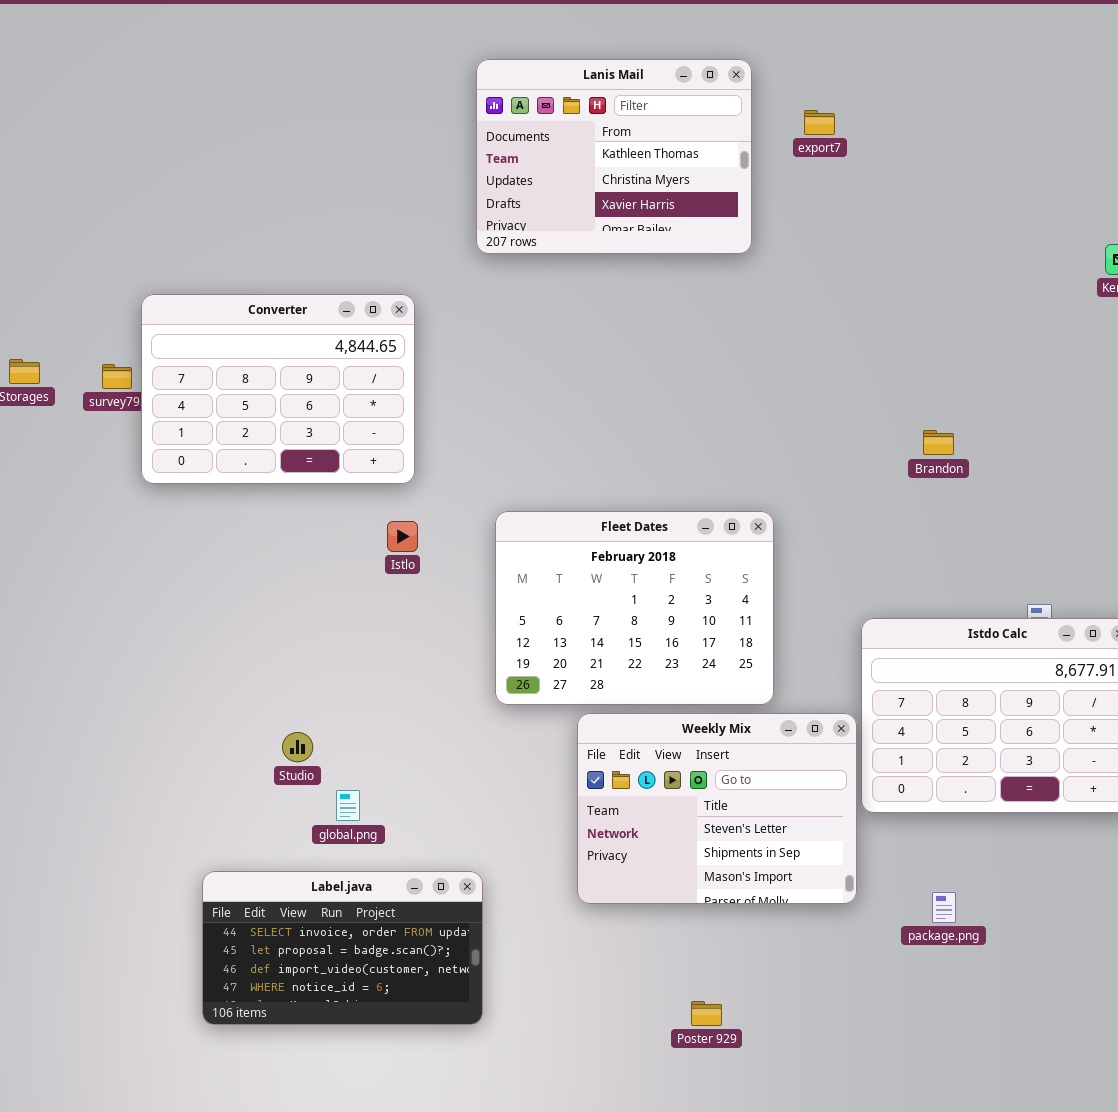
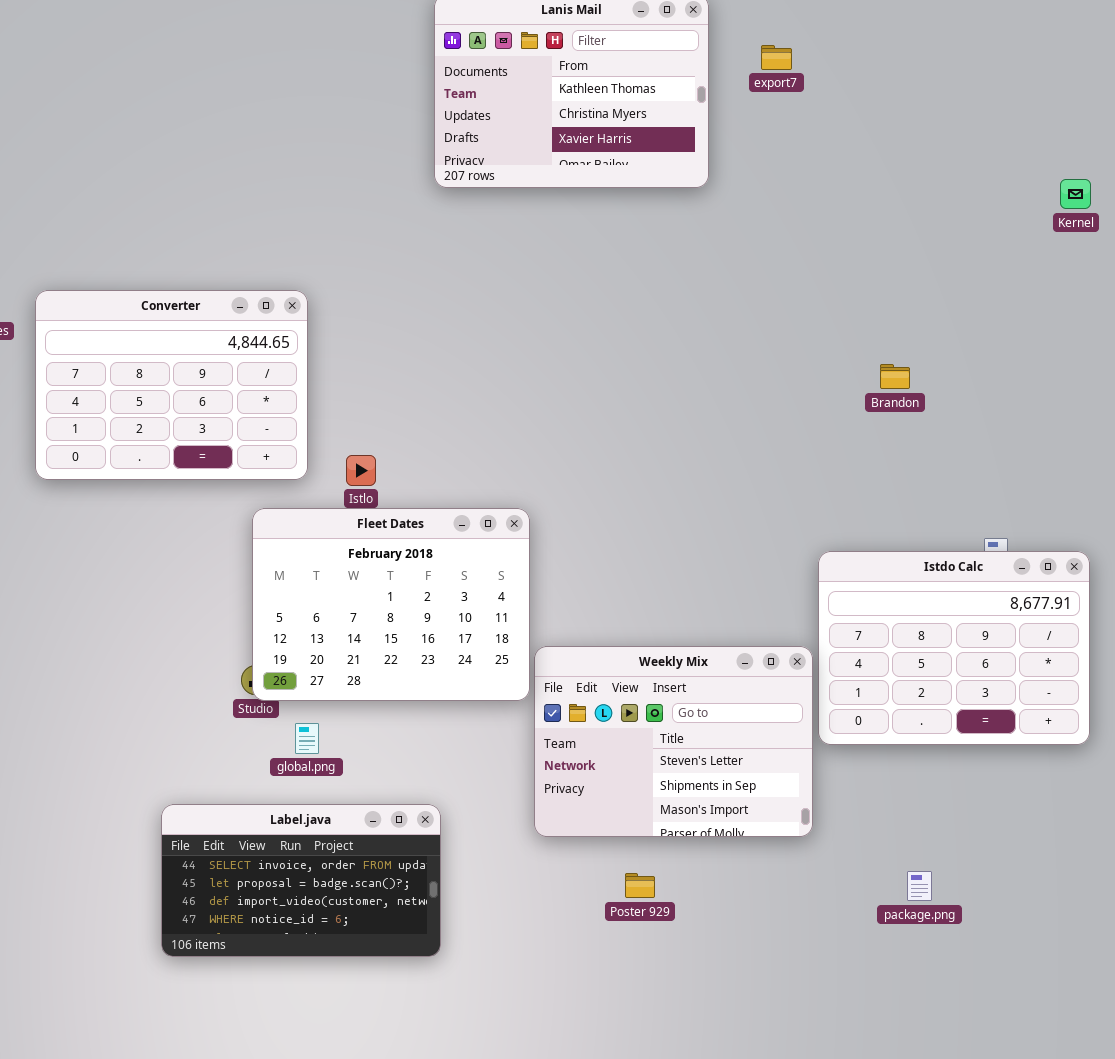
Converter: [141,294,415,484] -> [35,290,308,480], moved
Fleet Dates: [495,511,774,705] -> [252,508,530,701], moved
package.png: [932,892,956,923] -> [907,871,932,901], moved
Poster 929: [691,1001,722,1026] -> [625,873,655,898], moved

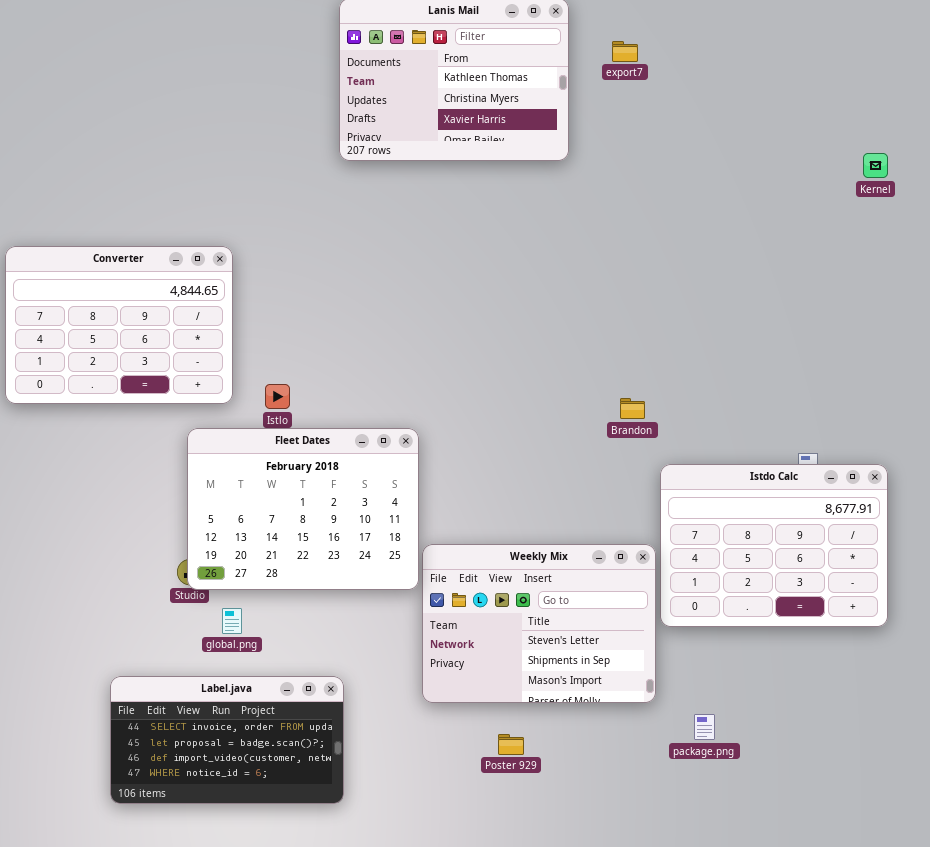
Brandon: [880,364,910,389] -> [620,398,645,419], moved
package.png: [907,871,932,901] -> [694,714,715,740], moved

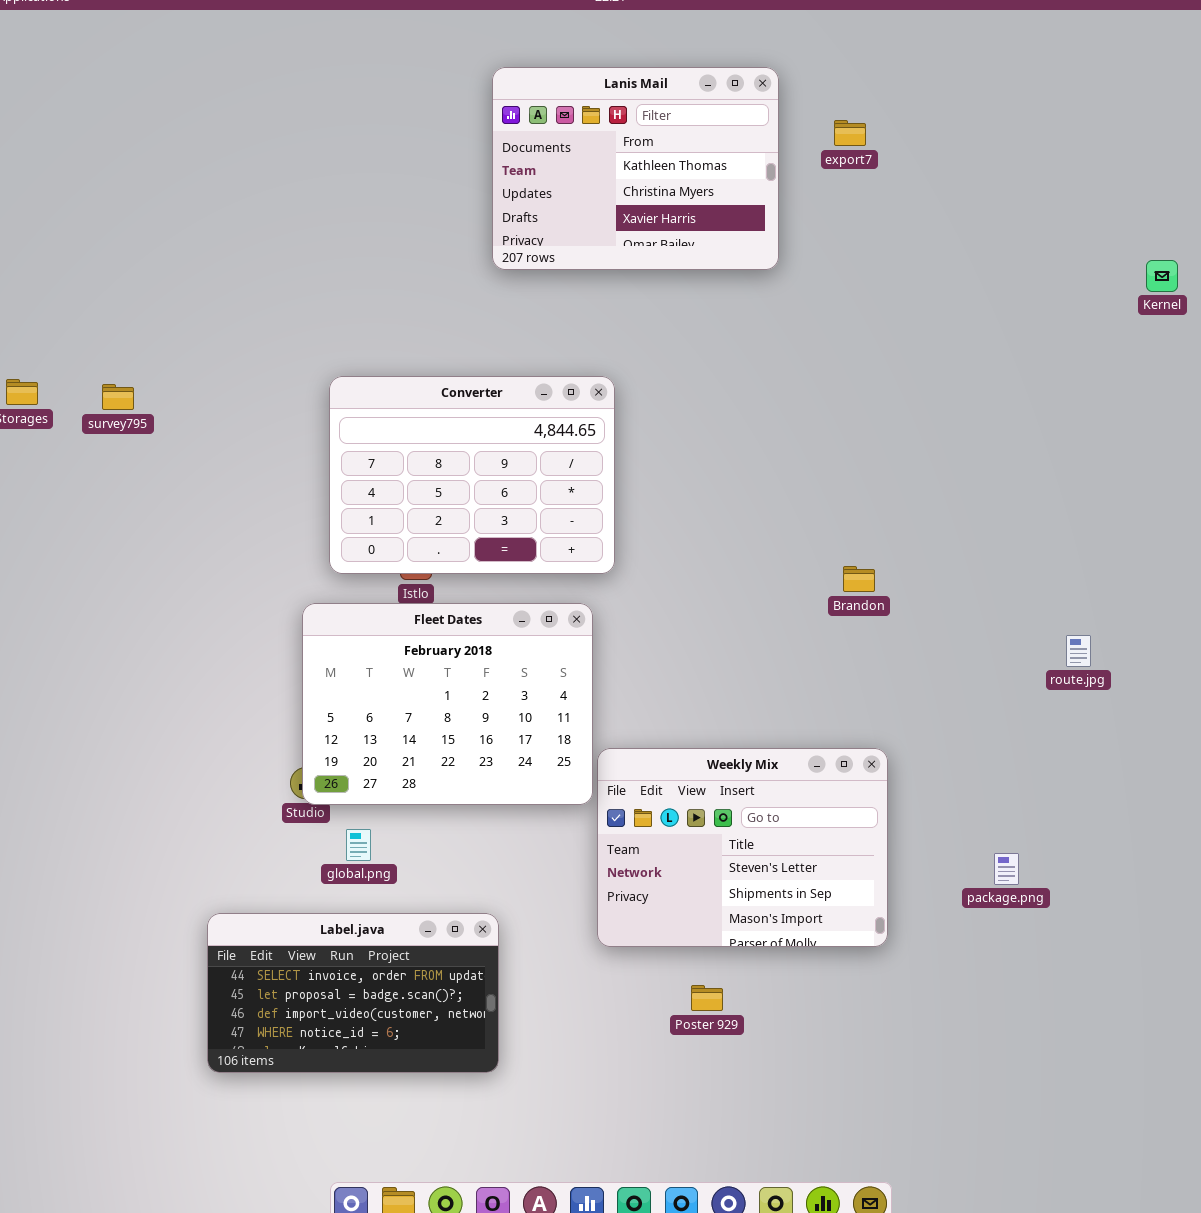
Converter: [5,246,233,404] -> [329,376,615,574], moved
Istdo Calc: [660,464,888,627] -> none, closed
package.png: [694,714,715,740] -> [994,853,1019,885], moved

